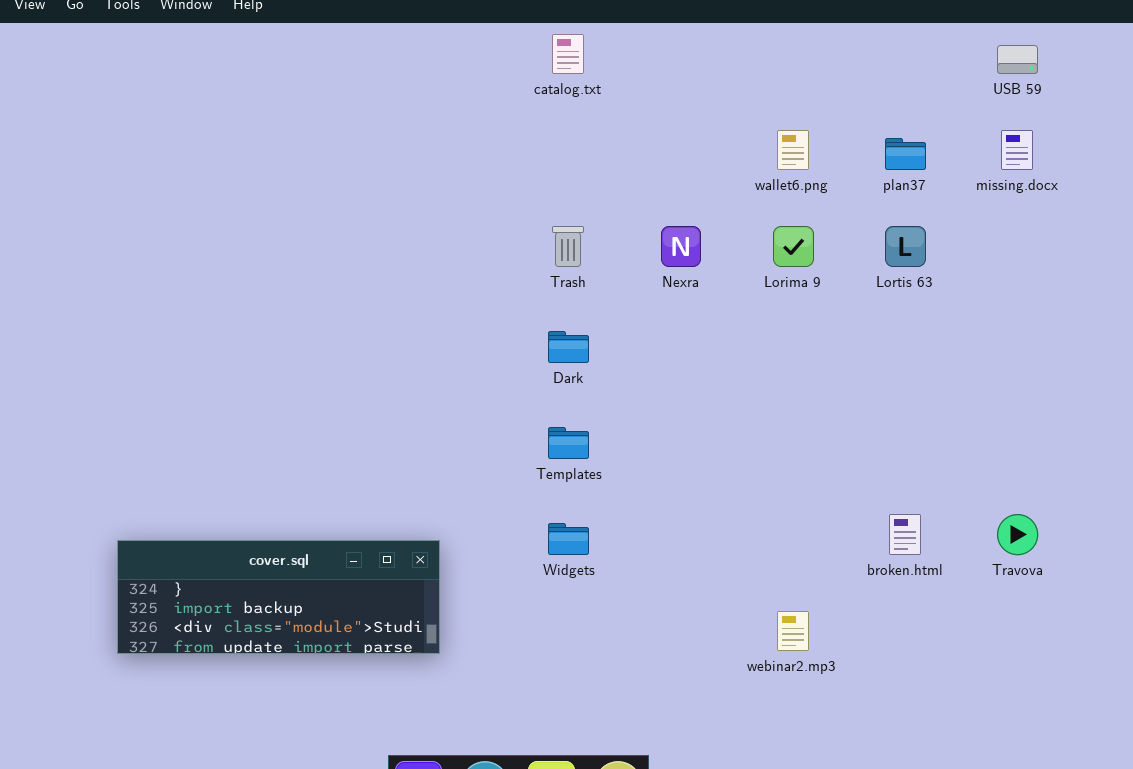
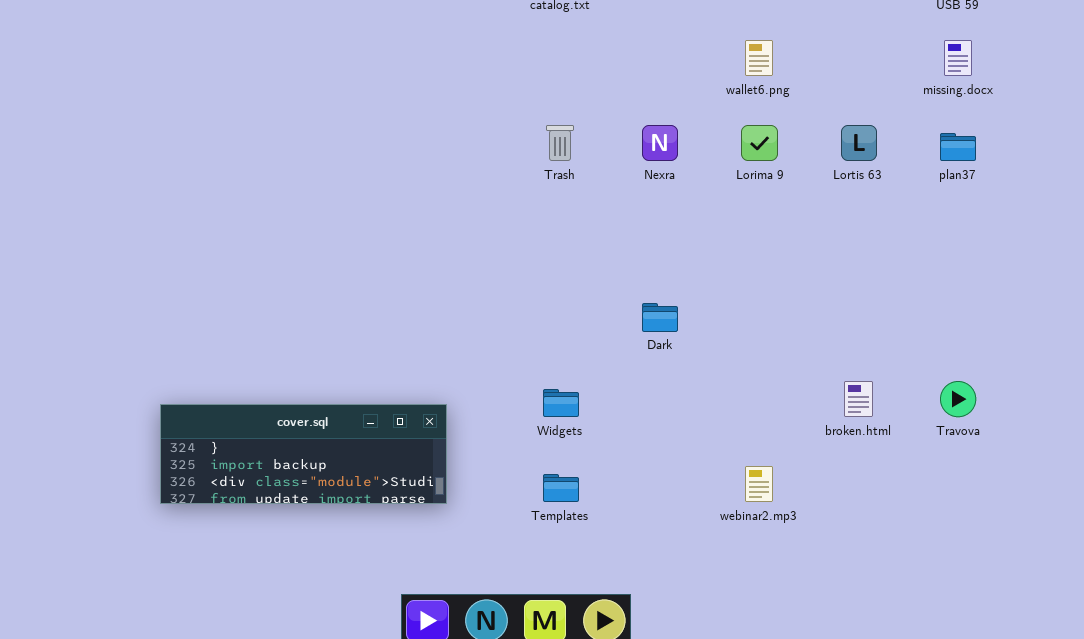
plan37: [885,138,926,170] -> [940,133,976,161], moved
Dark: [548,331,589,363] -> [642,303,678,332], moved
Templates: [548,427,589,459] -> [543,474,579,502], moved

